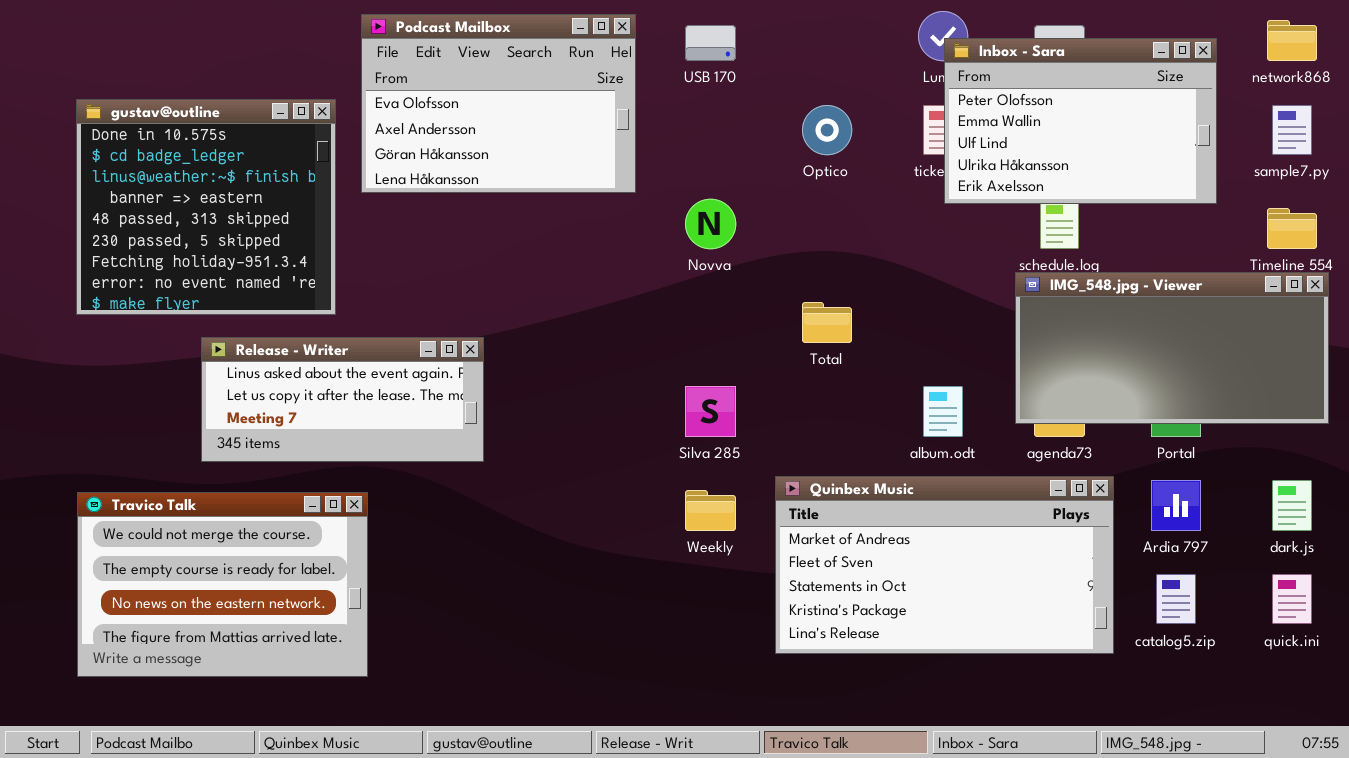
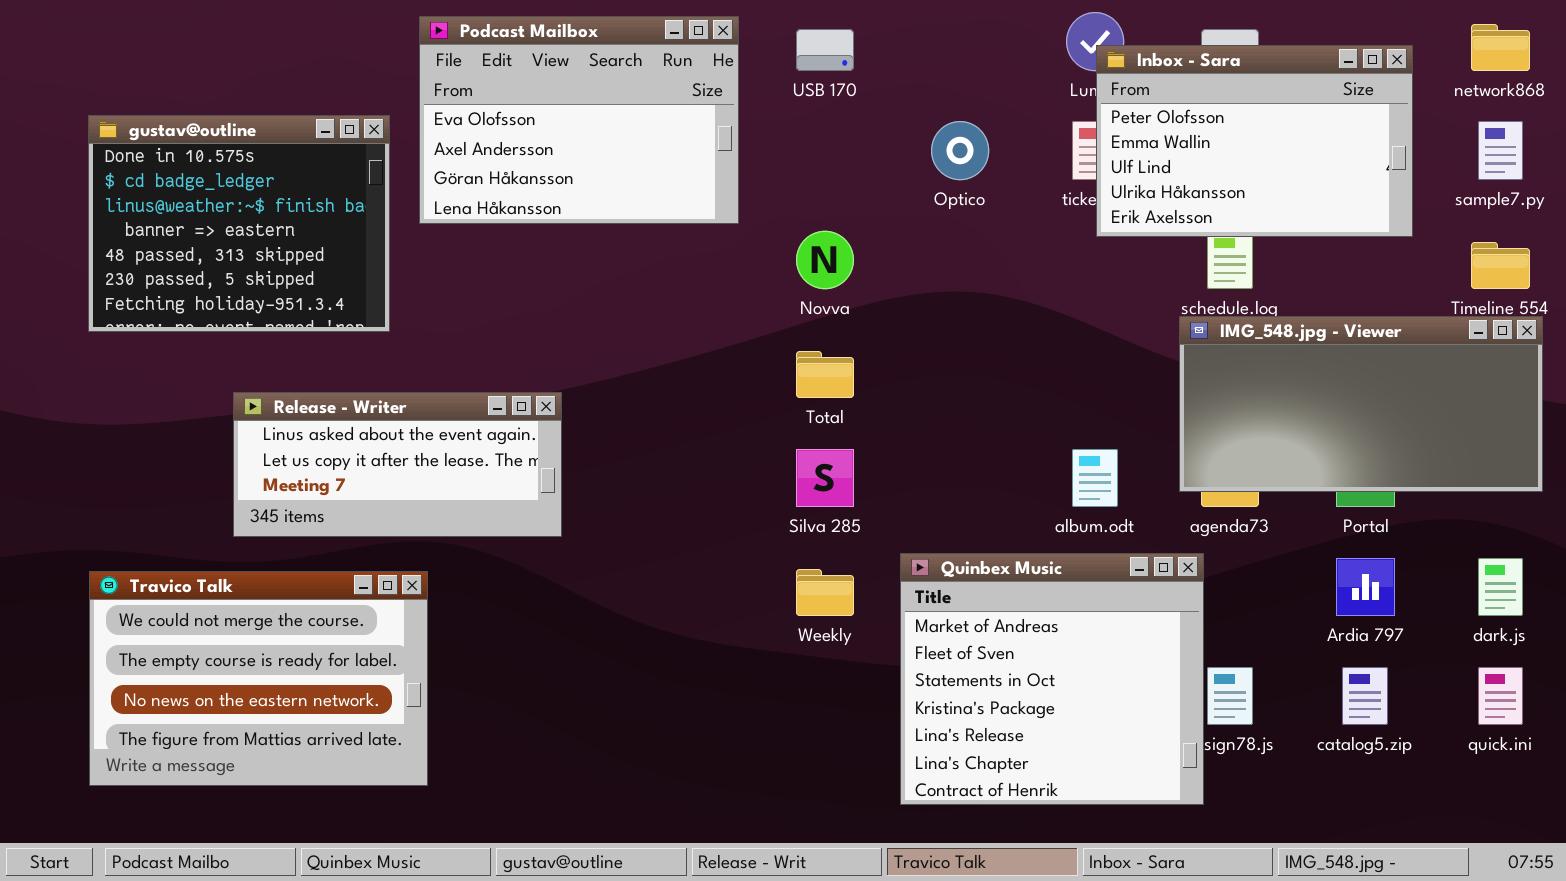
gustav@outline: [76,99,336,315] -> [88,115,390,332], resized
Total: [802,302,852,343] -> [796,351,854,398], moved
Quinbex Music: [775,476,1114,654] -> [900,553,1204,805], resized

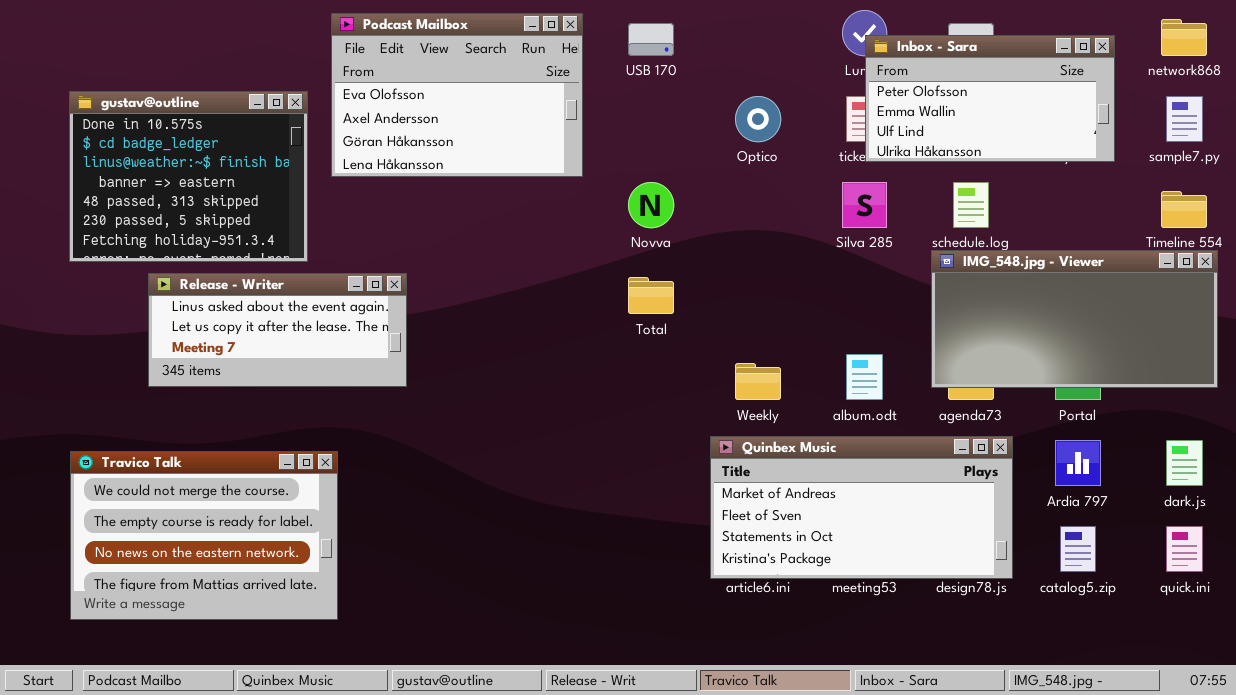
Inbox - Sara: [1096,45,1413,237] -> [865,35,1115,162], resized
Release - Writer: [233,392,562,537] -> [148,273,407,387], moved
Silva 285: [796,449,854,507] -> [842,182,887,228], moved
Quinbex Music: [900,553,1204,805] -> [710,436,1013,579], resized
Weekly: [796,569,854,616] -> [735,363,781,400], moved

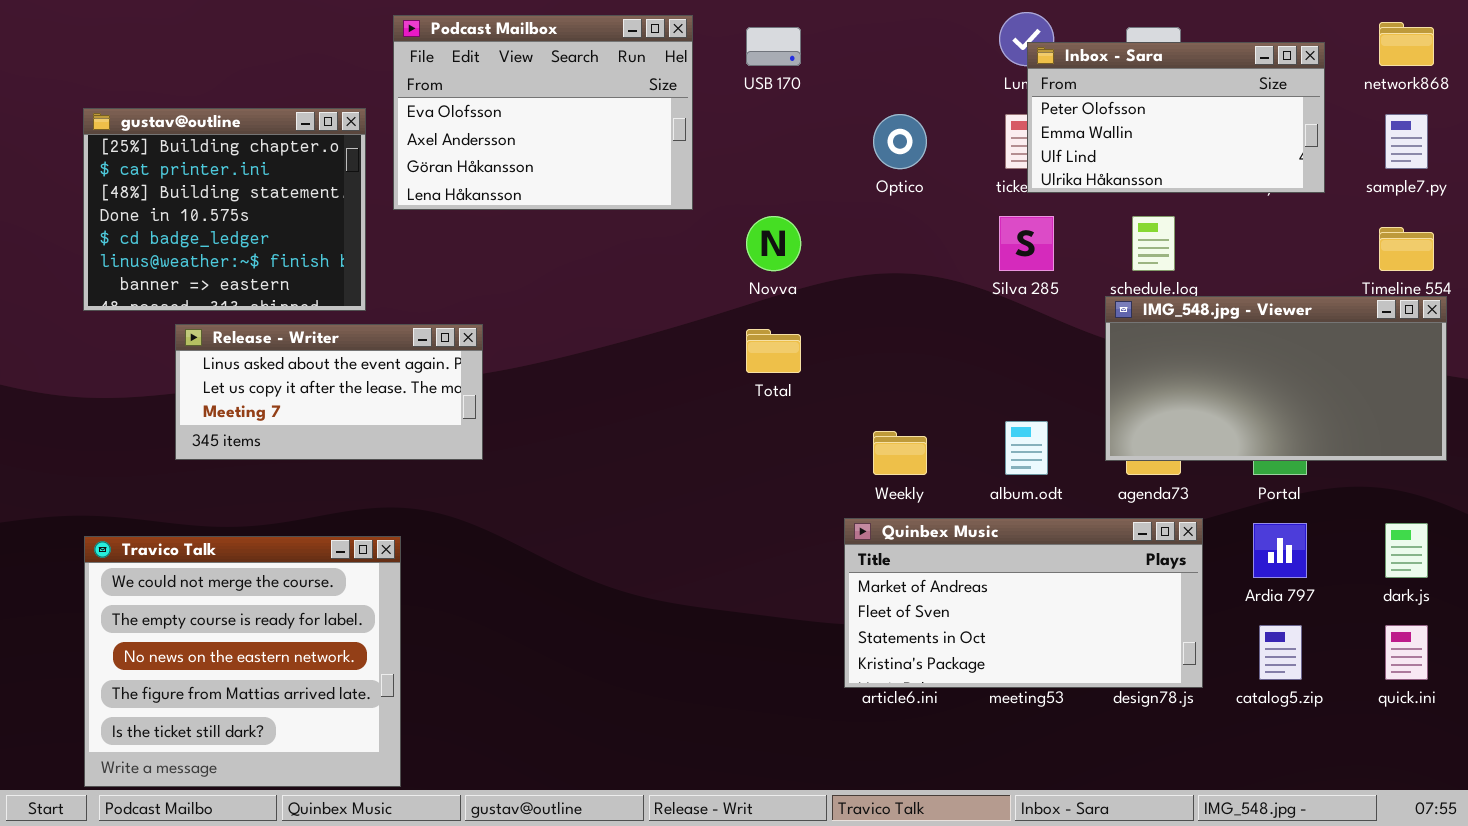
gustav@outline: [69,91,308,262] -> [83,108,366,311], scrolled up 3 rows
Travico Talk: [70,451,338,620] -> [84,536,401,787], resized

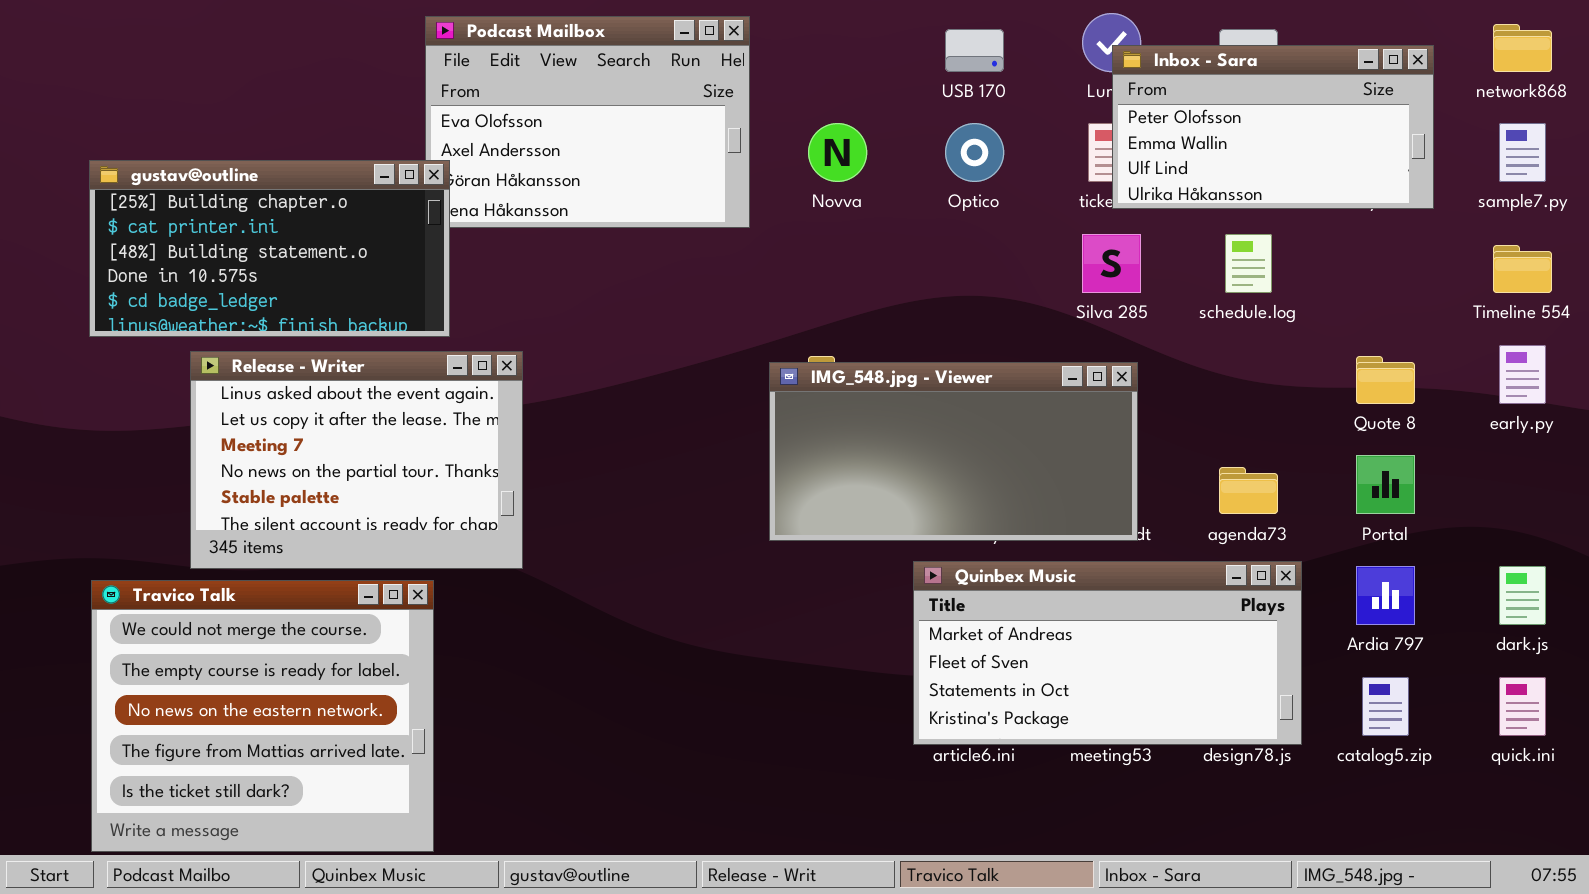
USB 170: [746,27,801,66] -> [945,29,1004,72], moved
gustav@outline: [83,108,366,311] -> [89,160,450,337], resized
Novva: [746,216,801,271] -> [808,123,867,182], moved
IMG_548.jpg - Viewer: [1105,296,1447,461] -> [769,362,1138,541], moved
Release - Writer: [175,324,483,460] -> [190,351,523,569], resized

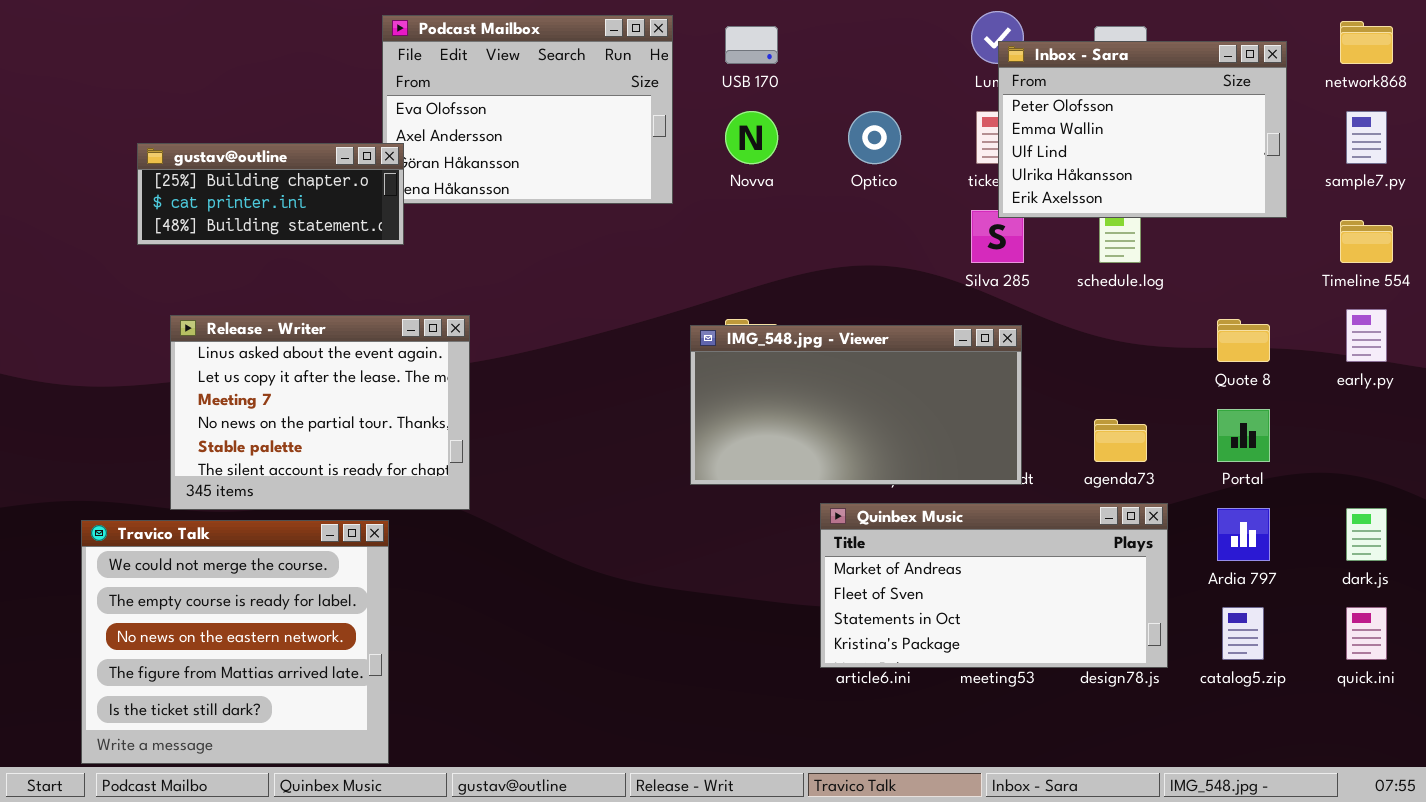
USB 170: [945,29,1004,72] -> [725,26,778,64], moved
Inbox - Sara: [1112,45,1434,209] -> [998,41,1287,218], resized
gustav@outline: [89,160,450,337] -> [137,143,404,245], resized

